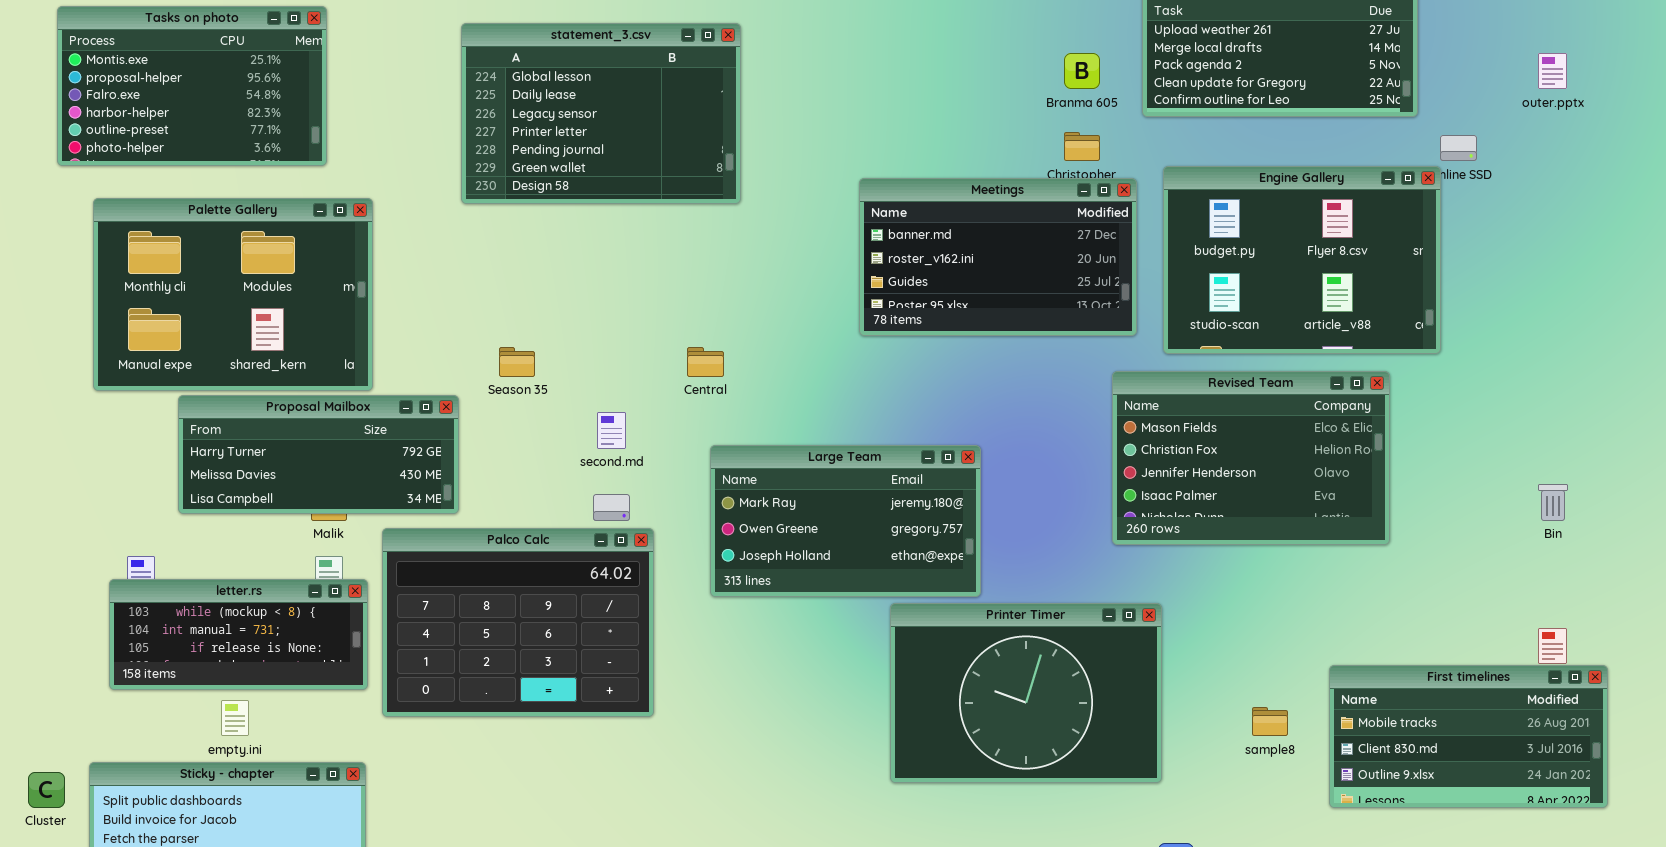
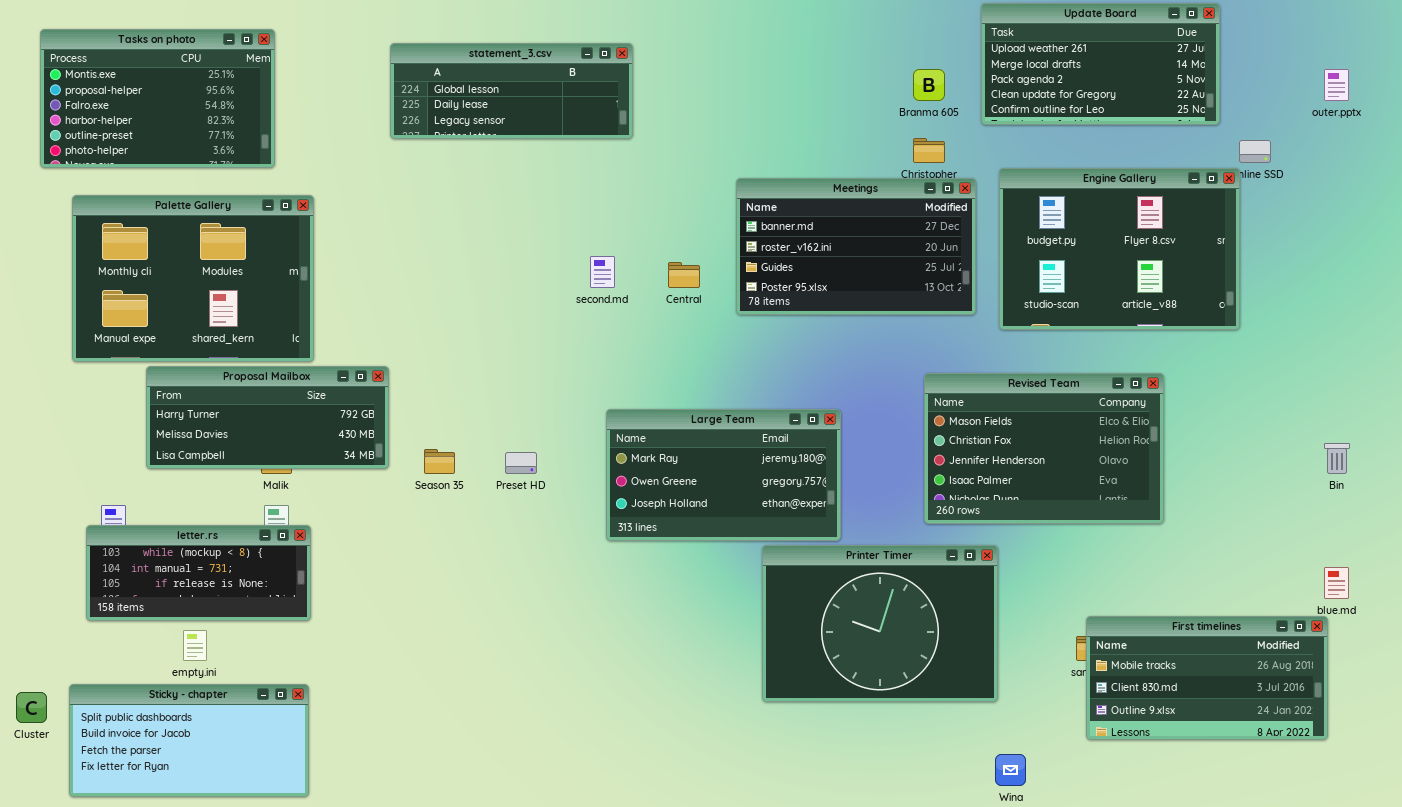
statement_3.csv: [461,23,741,204] -> [390,43,633,139], resized
Season 35: [499,347,535,377] -> [424,449,455,474], moved
Central: [687,347,724,377] -> [668,262,700,288], moved
Revised Team: [1112,371,1390,545] -> [924,373,1164,524], moved
second.md: [597,412,626,449] -> [590,256,615,288], moved
Palco Calc: [382,528,654,717] -> none, closed
First timelines: [1329,665,1608,808] -> [1086,616,1328,740], moved

